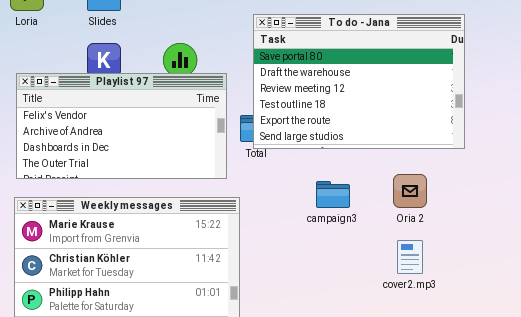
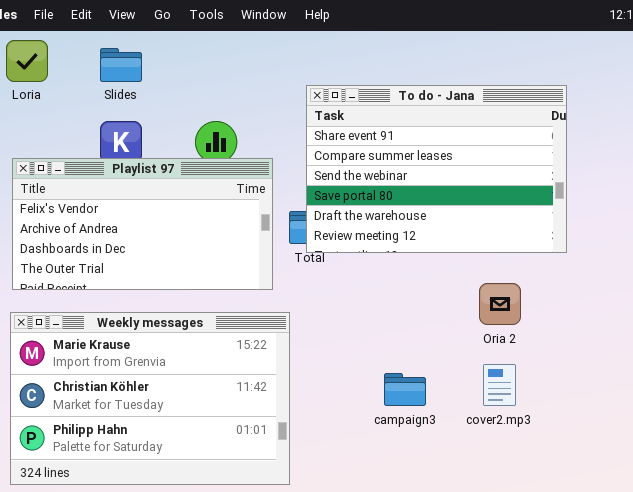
To do - Jana: [253,14,465,149] -> [306,85,567,253], scrolled up 3 rows
campaign3: [316,181,350,208] -> [384,373,426,406], moved

